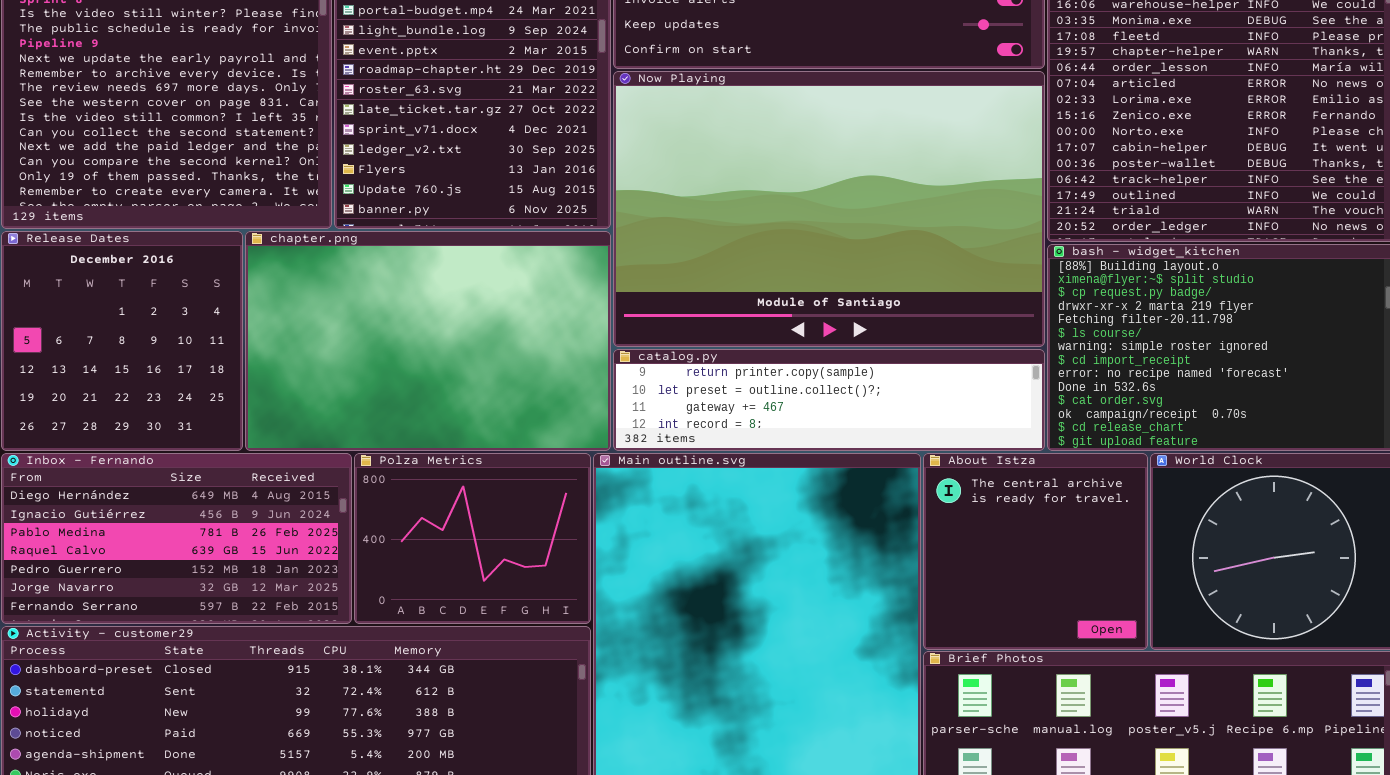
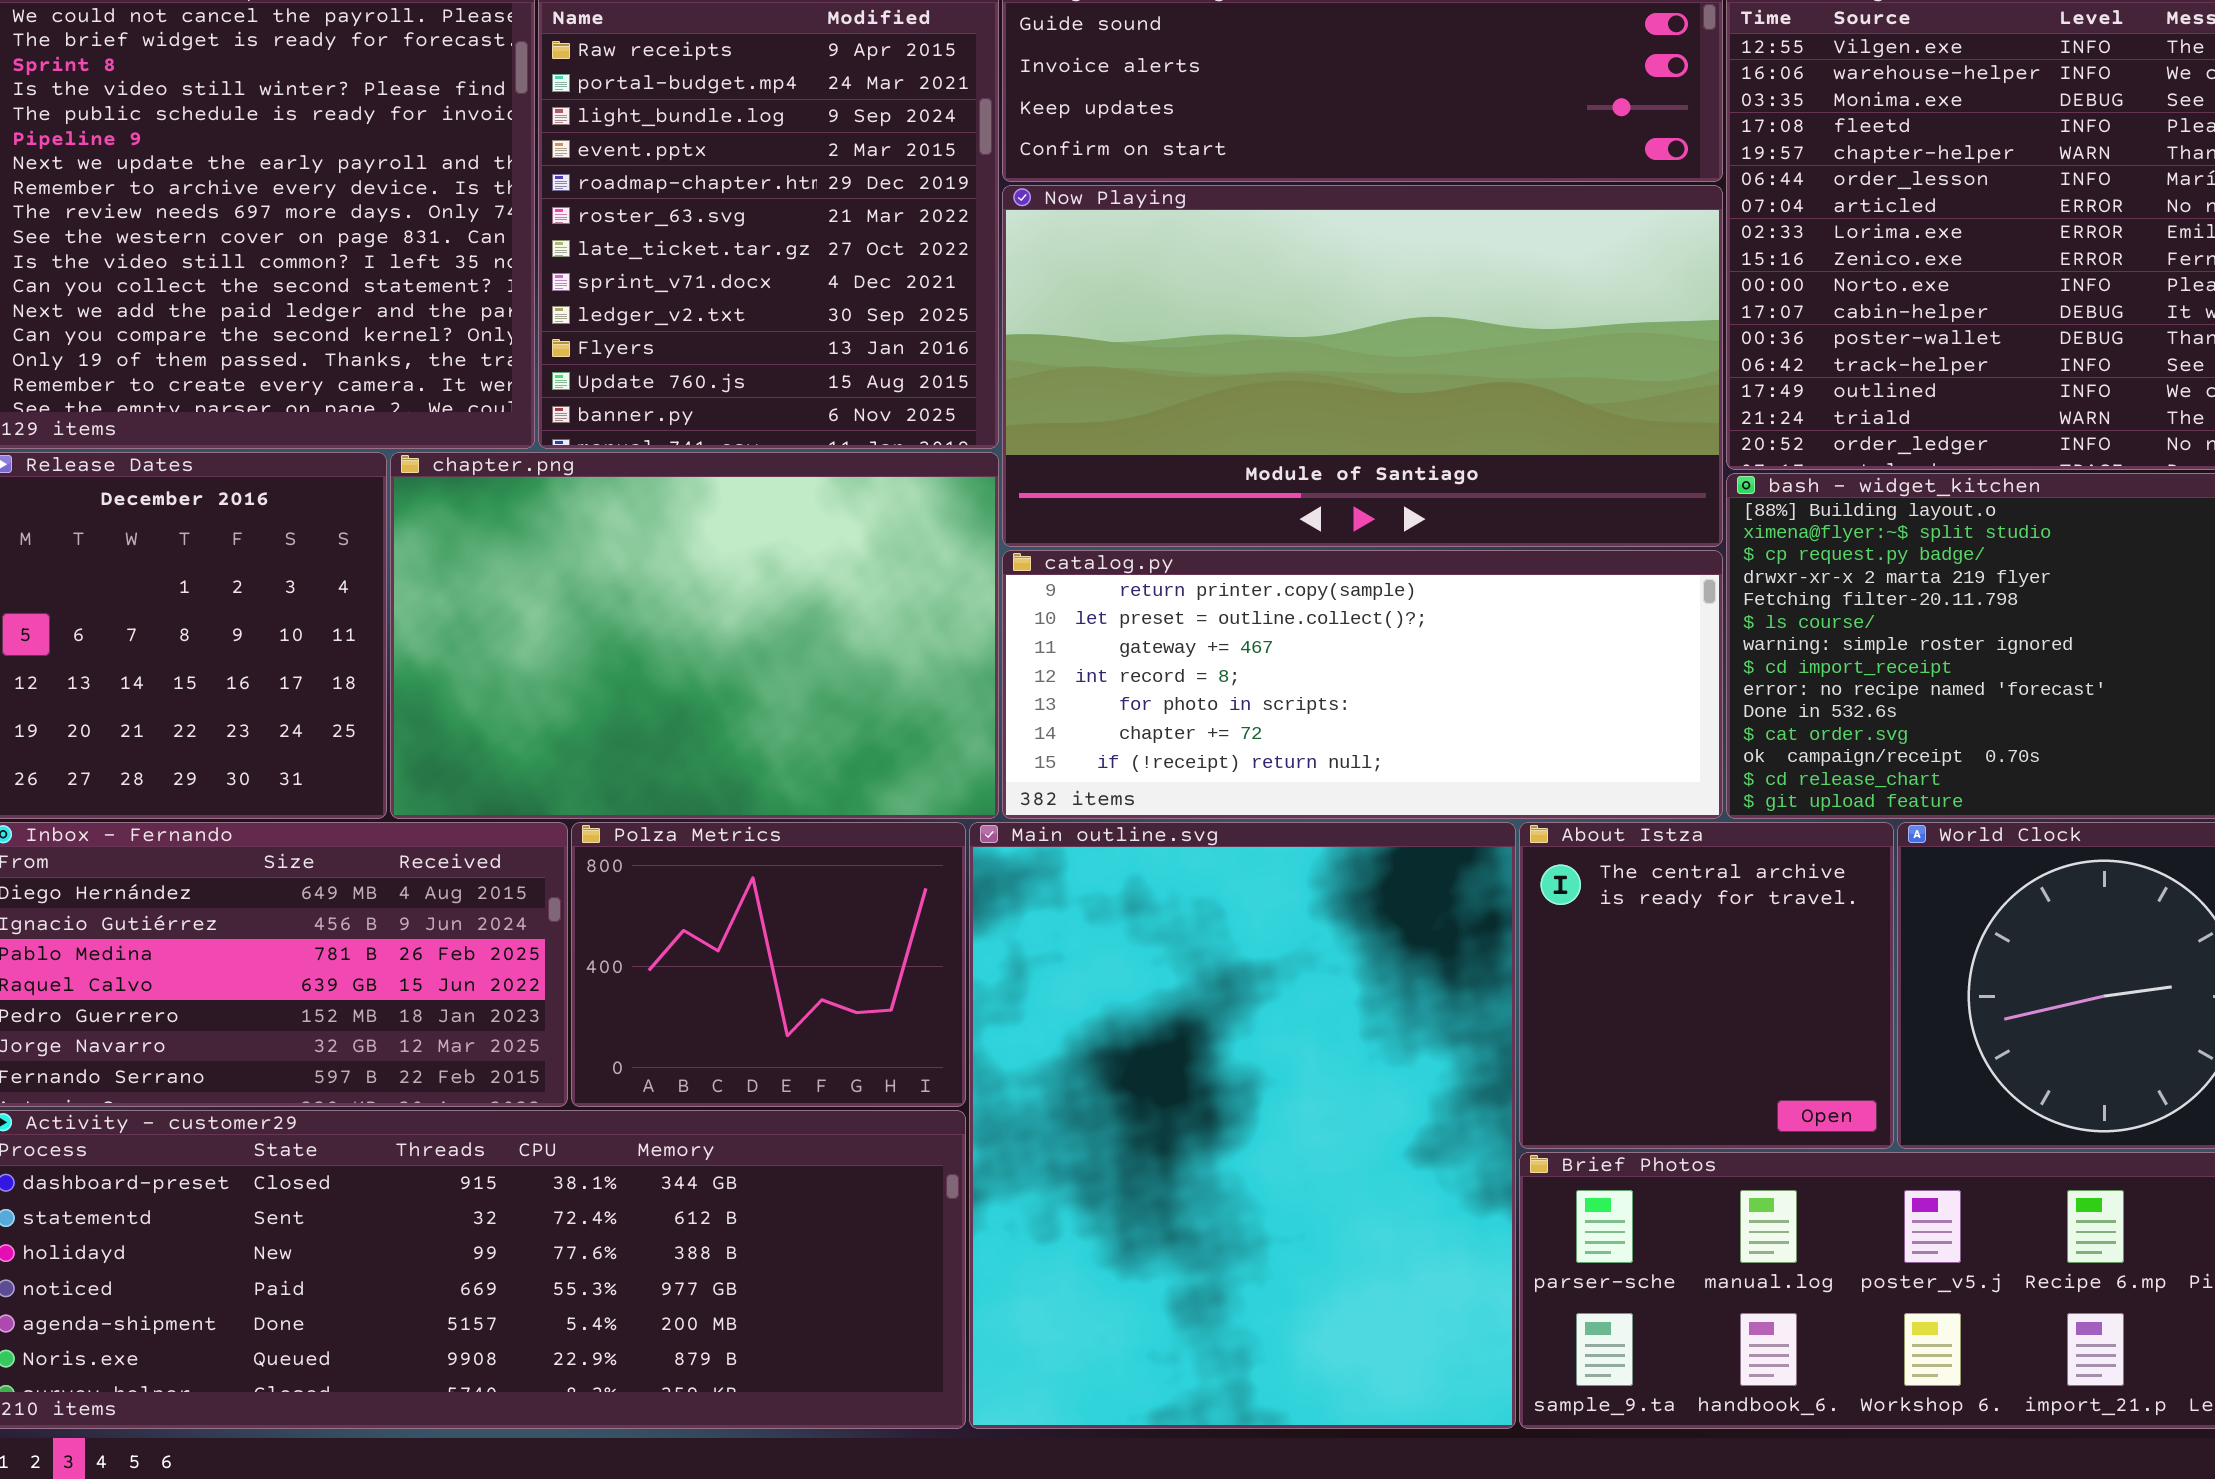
Now Playing: [613,71,1045,347] -> [1002,185,1723,547], resized
catalog.py: [613,349,1045,451] -> [1002,550,1723,819], resized

